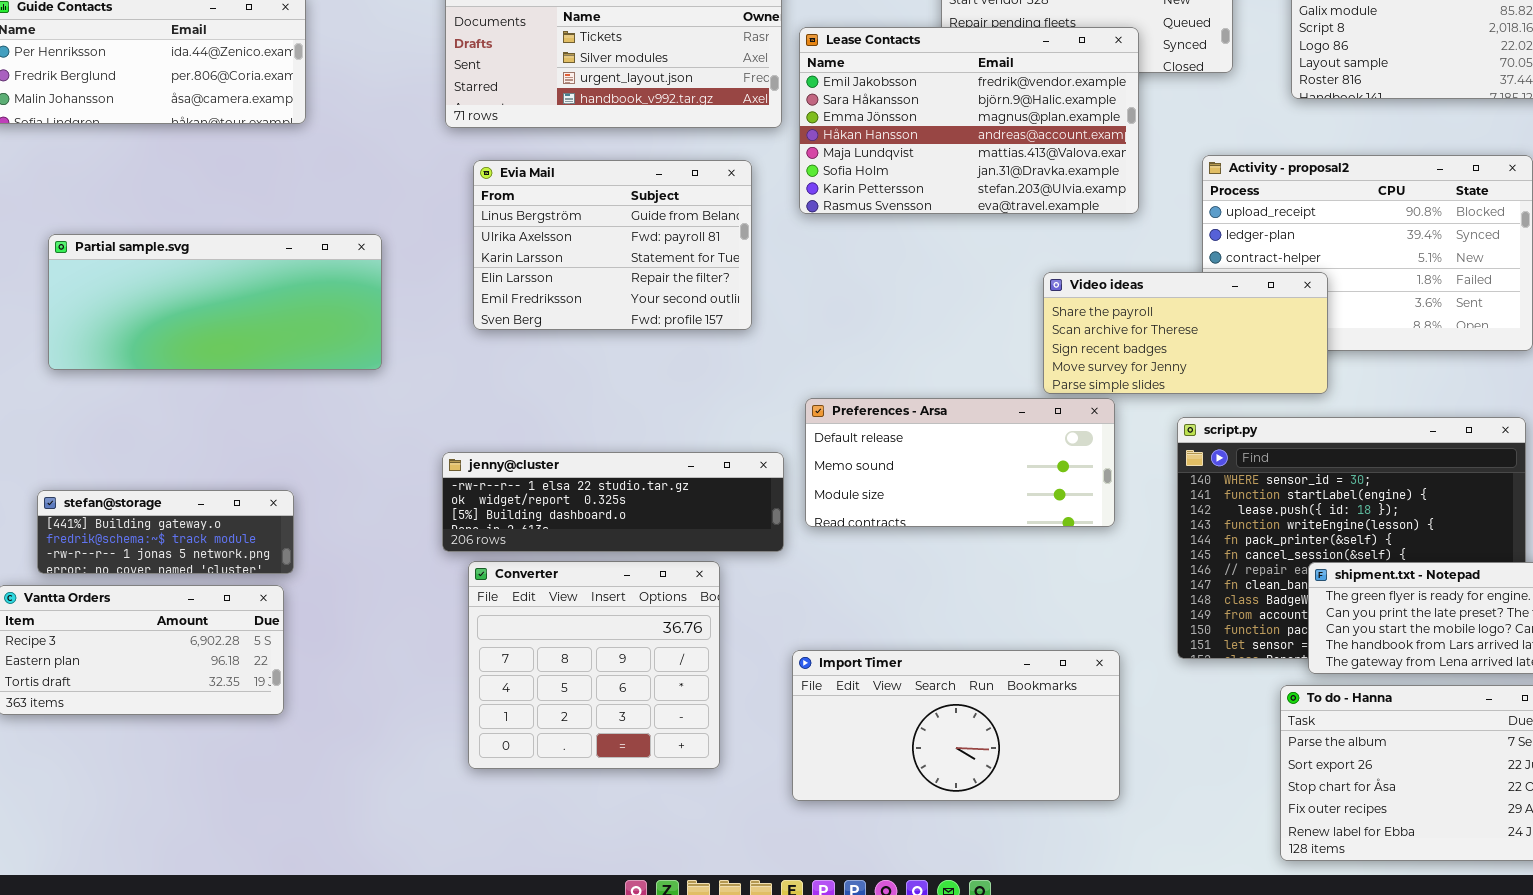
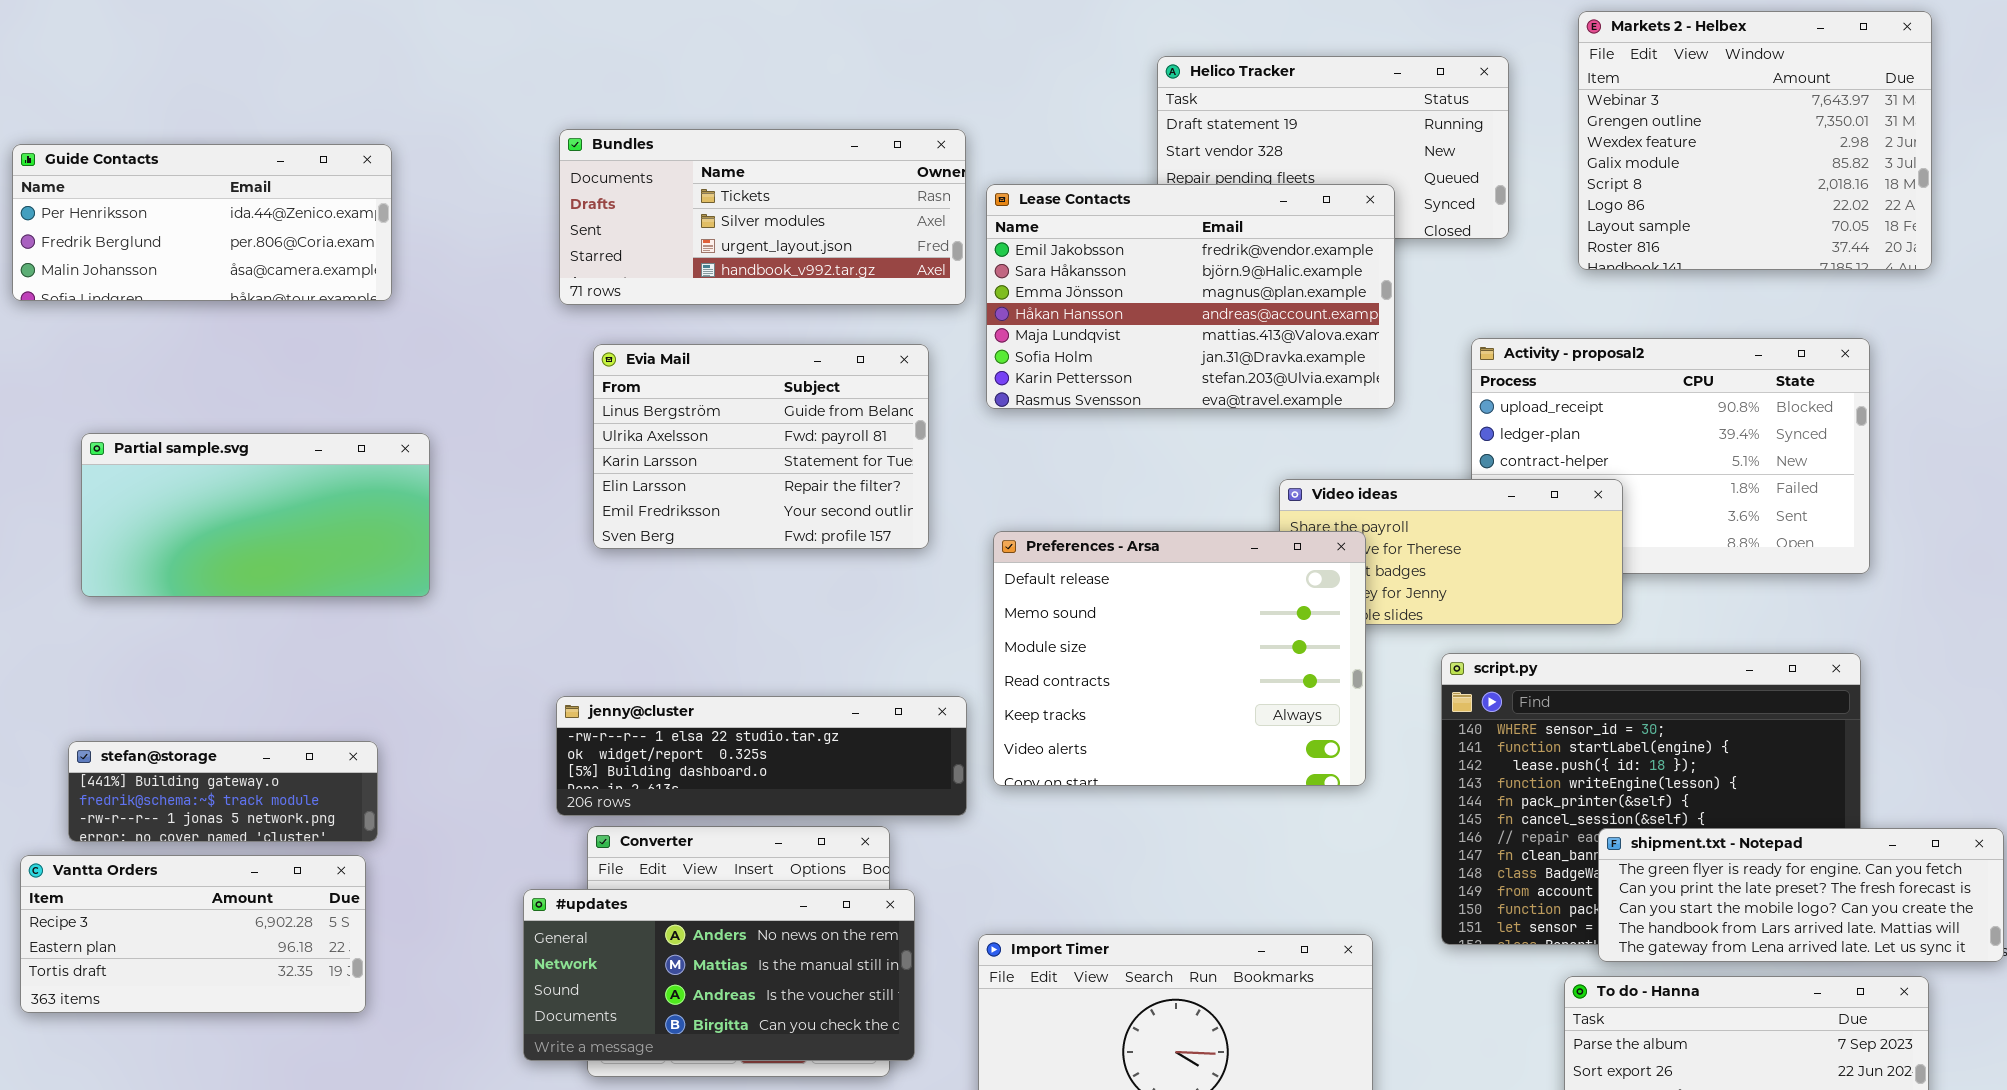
Partial sample.svg: [48,234,382,370] -> [81,433,430,597], resized
Preferences - Arsa: [805,398,1115,527] -> [993,531,1366,786], resized
#updates: none -> [523,889,915,1061], opened

